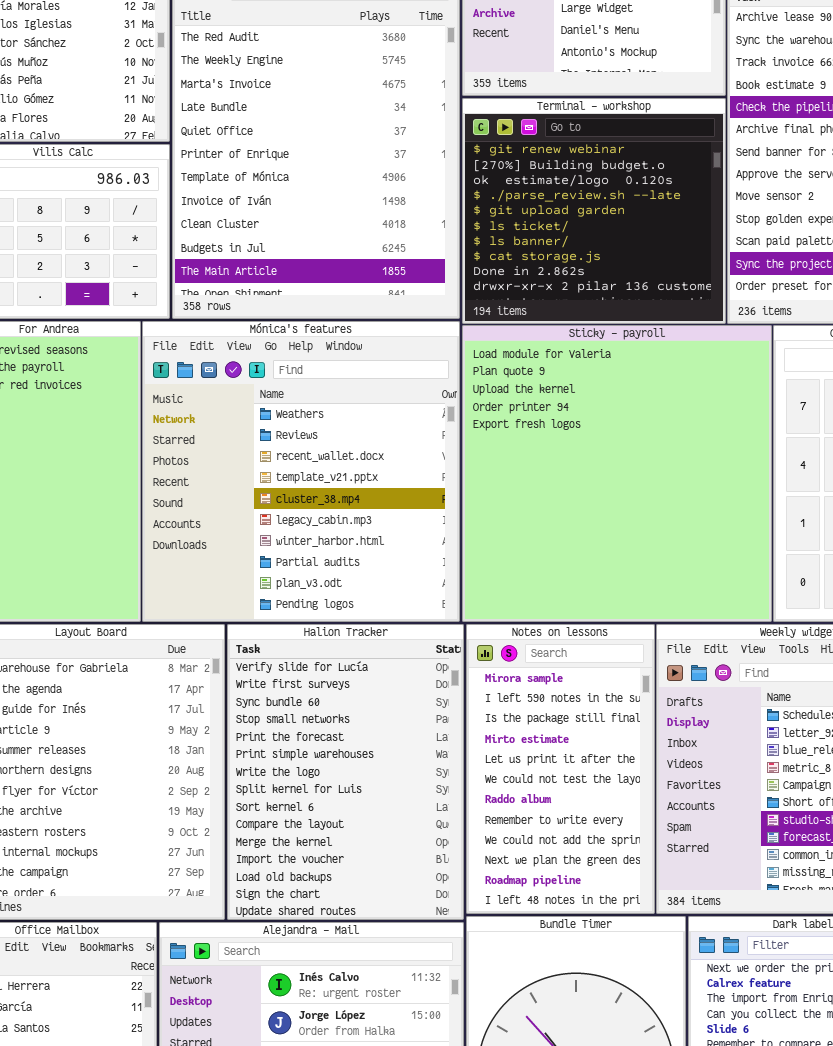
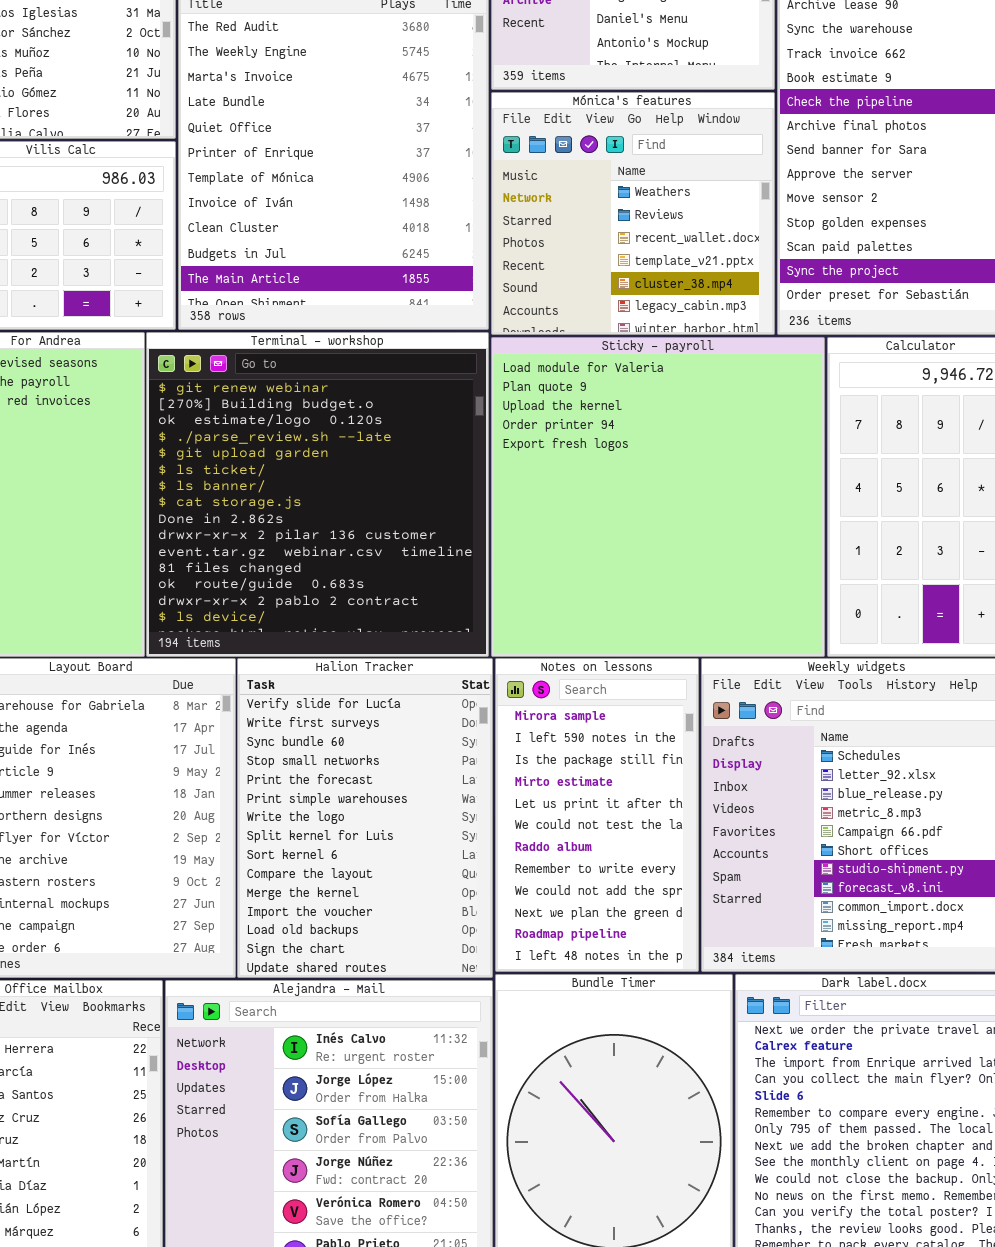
Terminal - workshop: [462,98,726,324] -> [146,332,489,657], moved, resized
Mónica's features: [142,321,460,622] -> [491,92,775,335], moved, resized

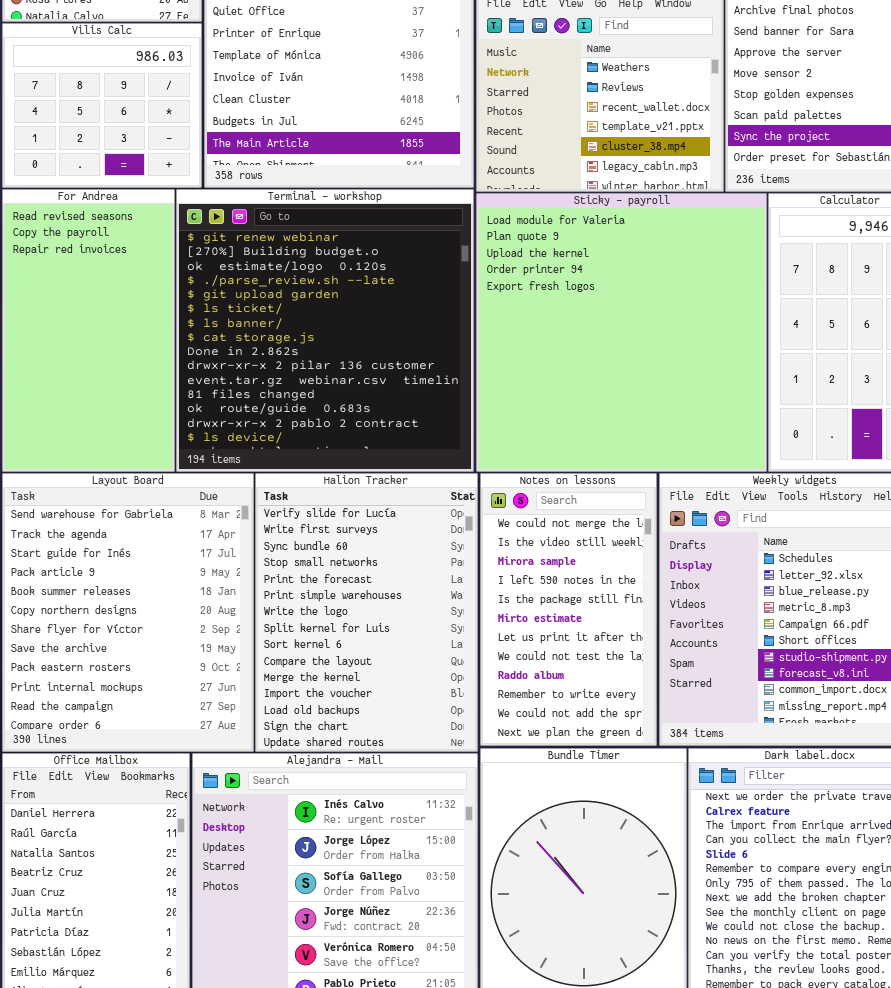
Notes on lessons: [495,658,699,972] -> [480,473,657,746], scrolled up 2 rows

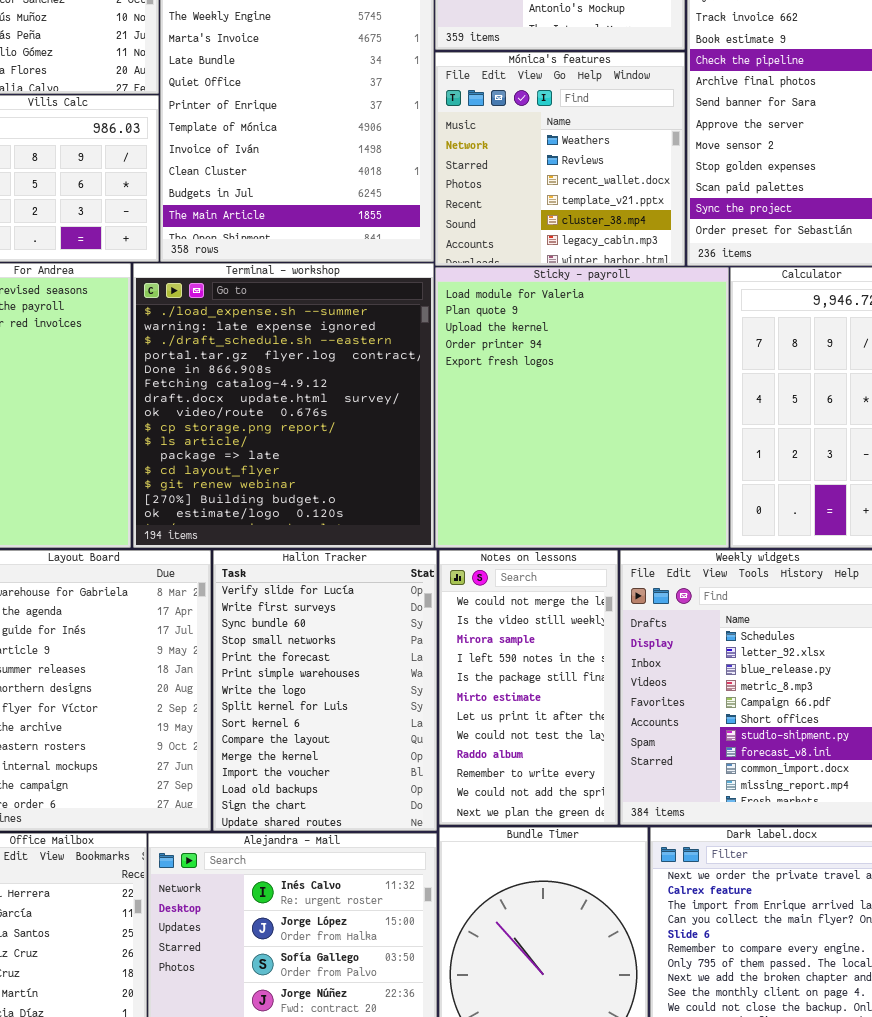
Terminal - workshop: [176,189,474,472] -> [133,263,434,548], scrolled up 12 rows

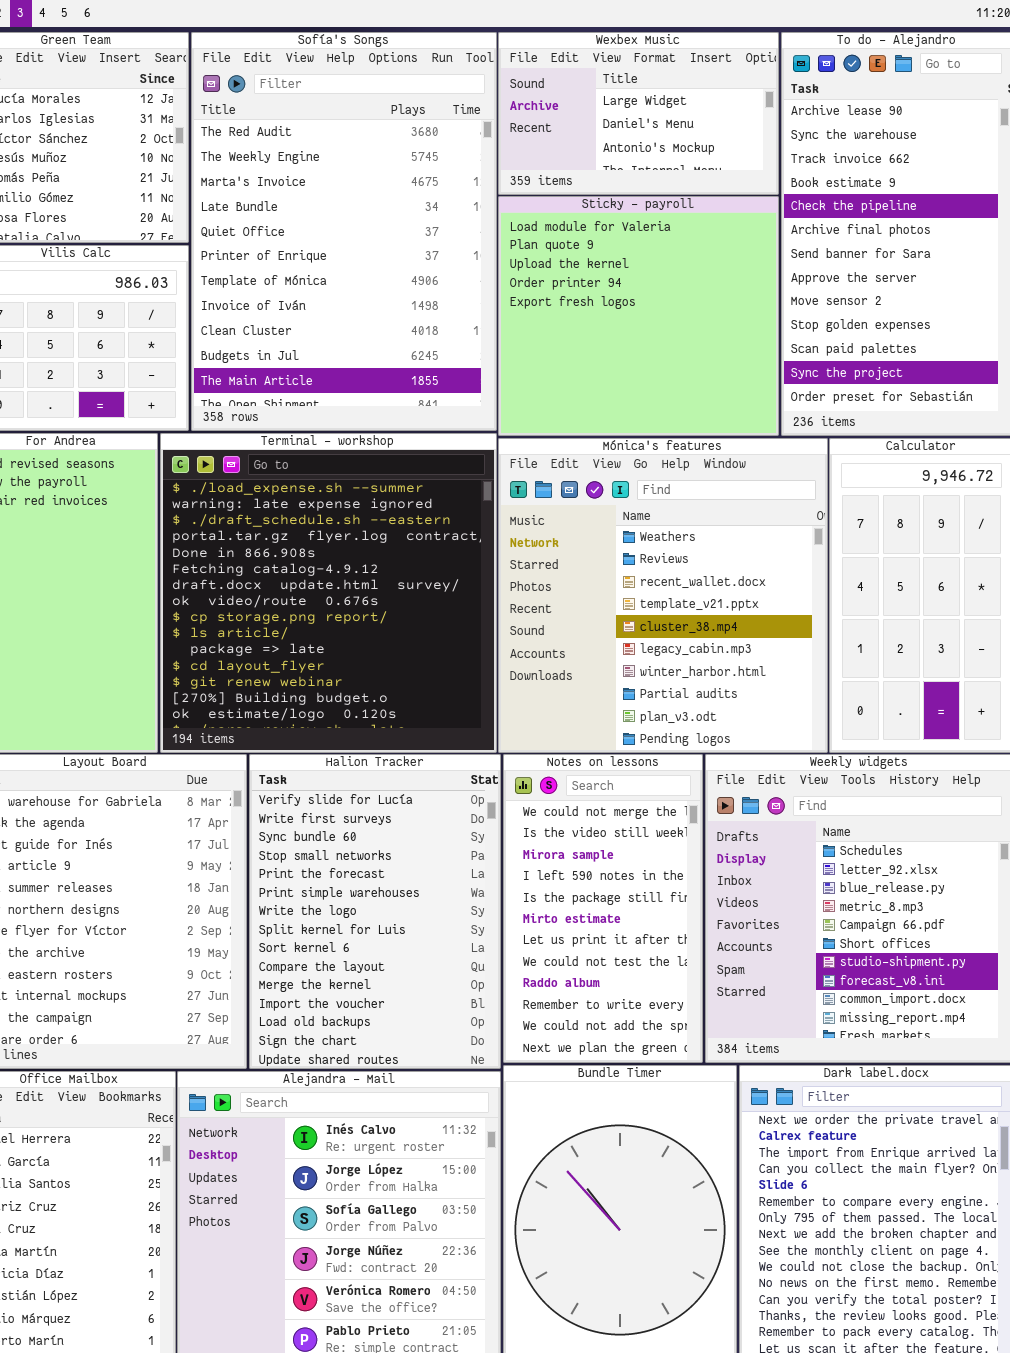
Mónica's features: [435,52,685,266] -> [498,438,828,753], moved, resized
Sticky - payroll: [435,267,729,548] -> [498,196,779,436], moved, resized

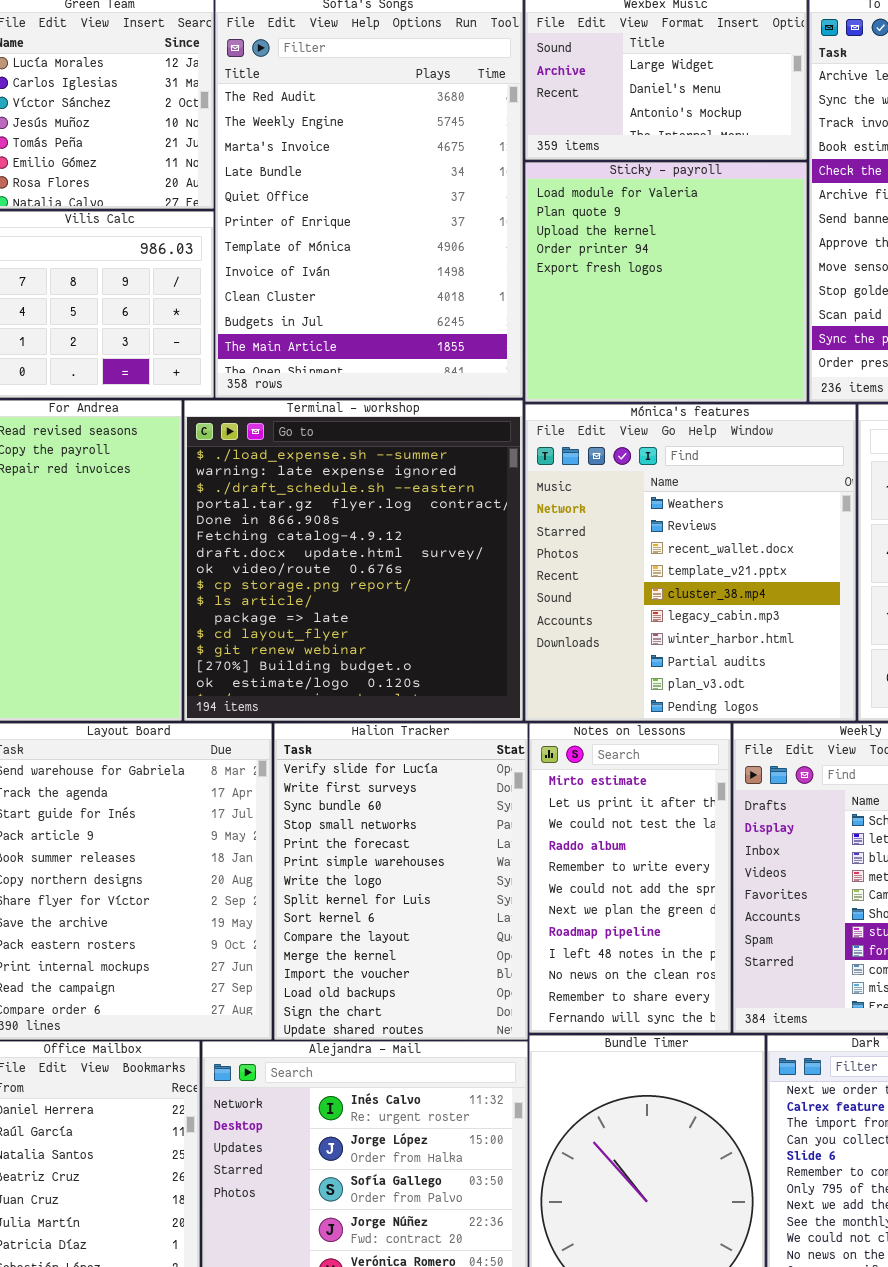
Notes on lessons: [503,754,703,1063] -> [529,723,731,1033], scrolled down 5 rows

